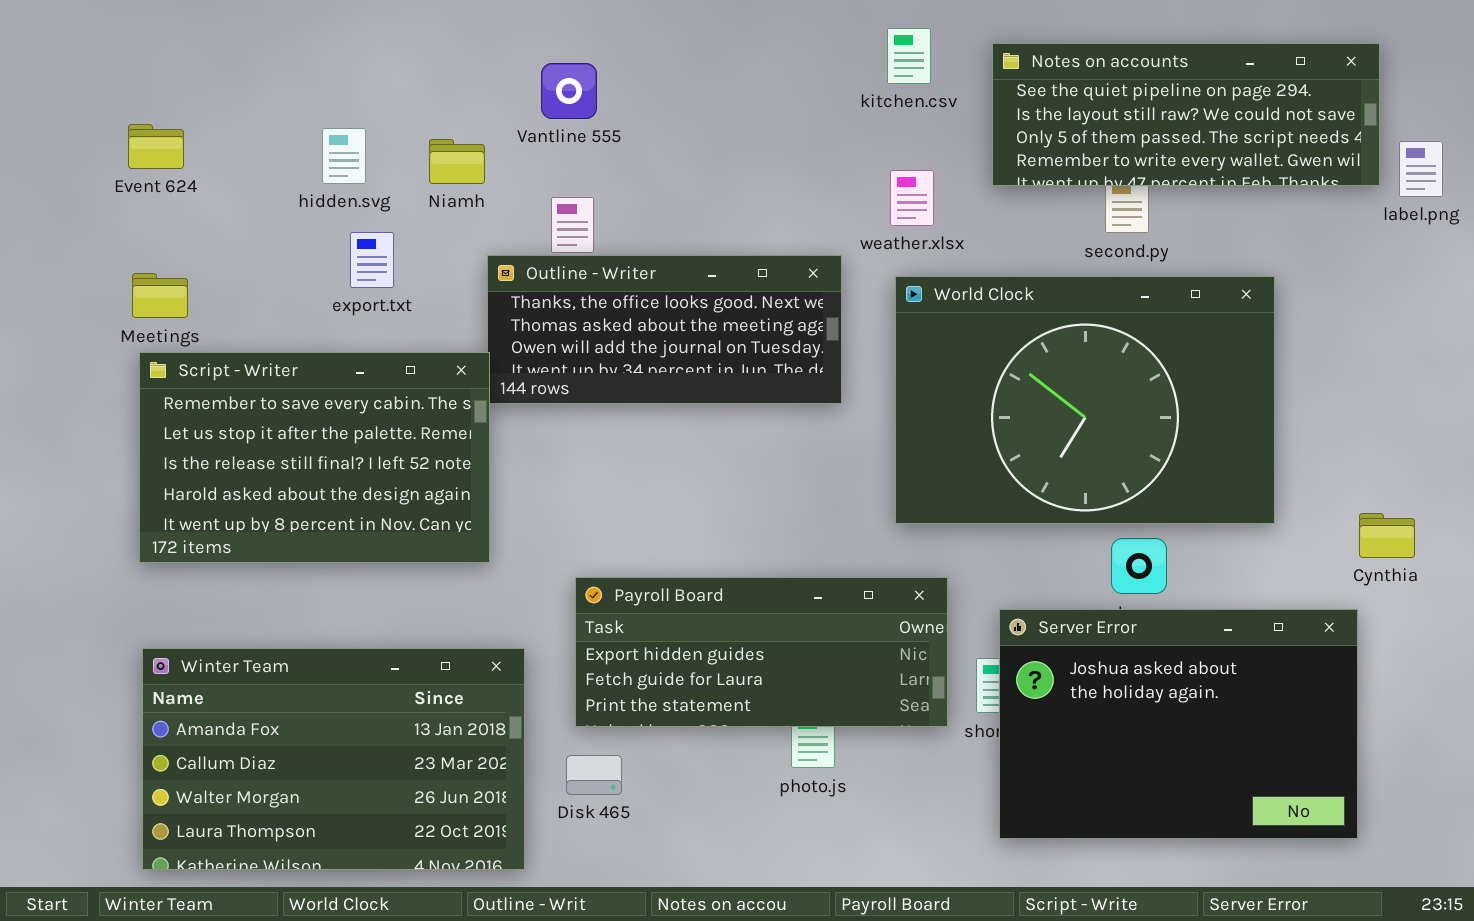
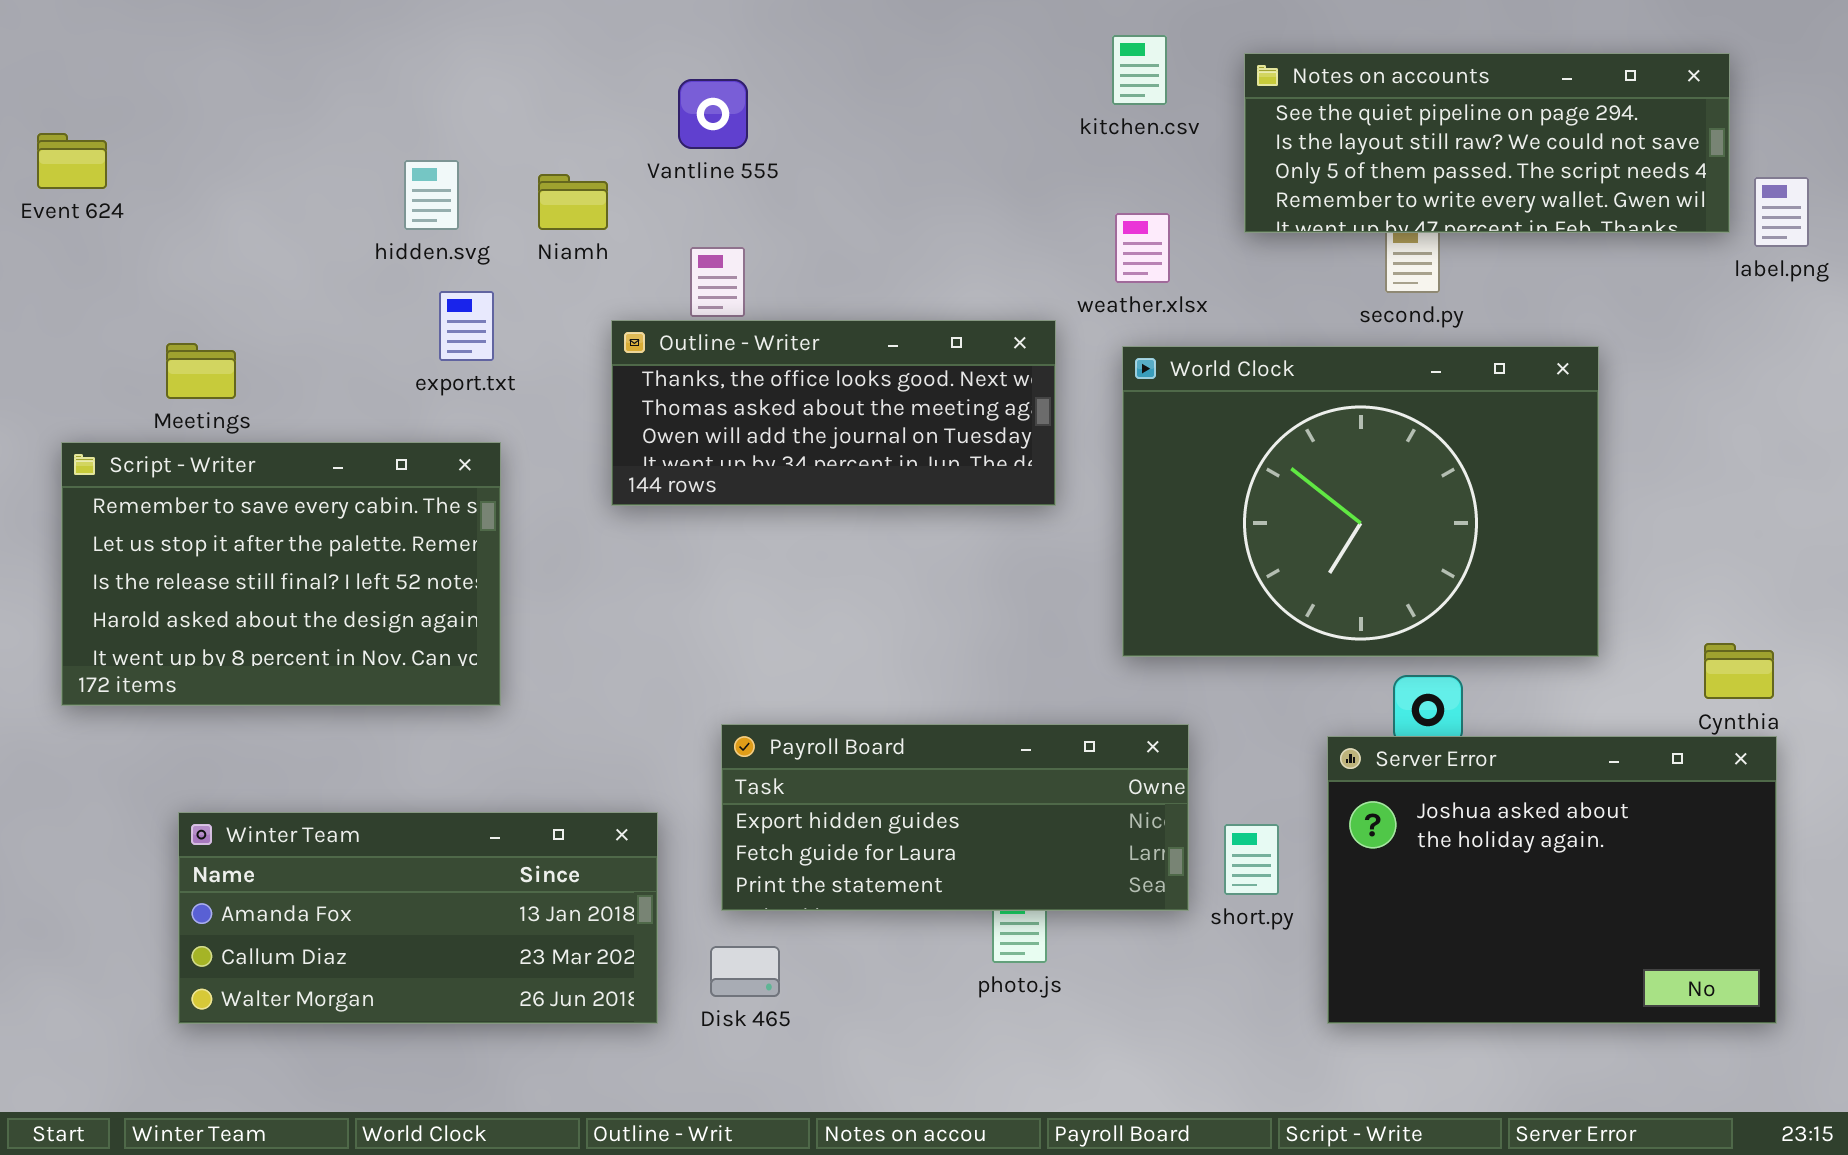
Event 624: [128,124,184,169] -> [37,133,107,189], moved
Script - Writer: [139,352,490,563] -> [61,442,501,706], moved
Server Error: [999,609,1358,839] -> [1327,736,1777,1024], moved
Winter Team: [142,648,525,870] -> [178,812,658,1024], resized

